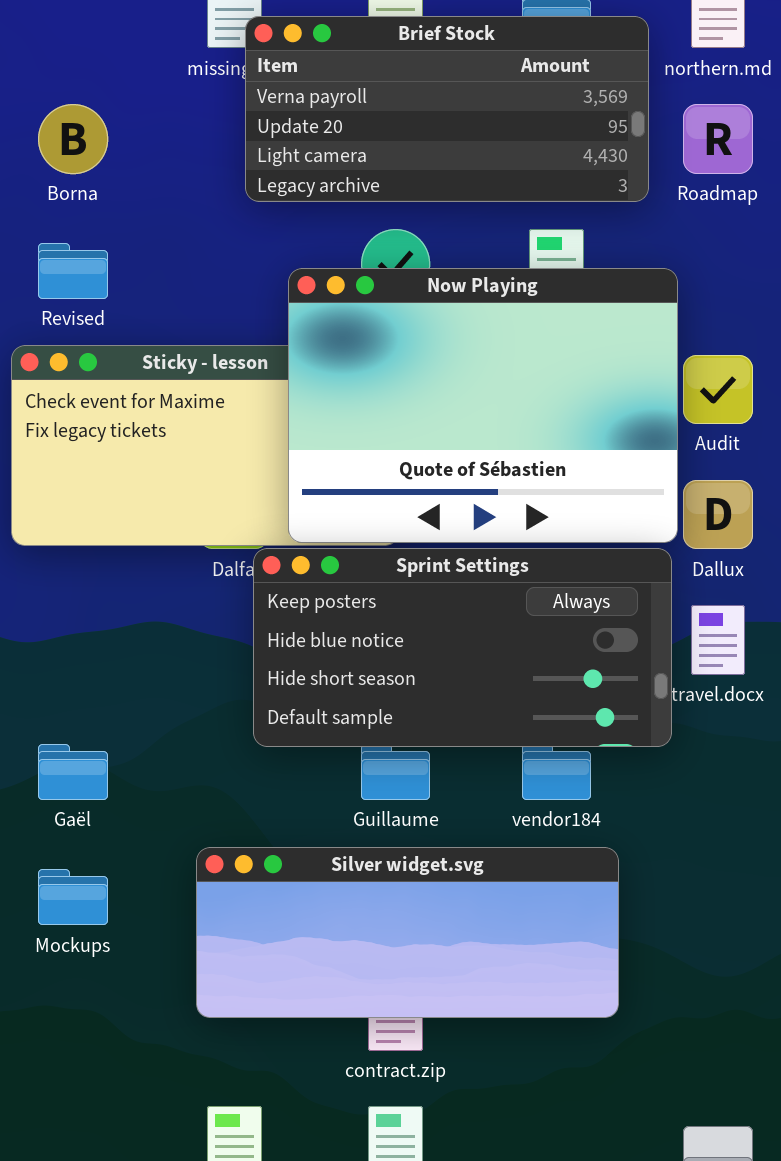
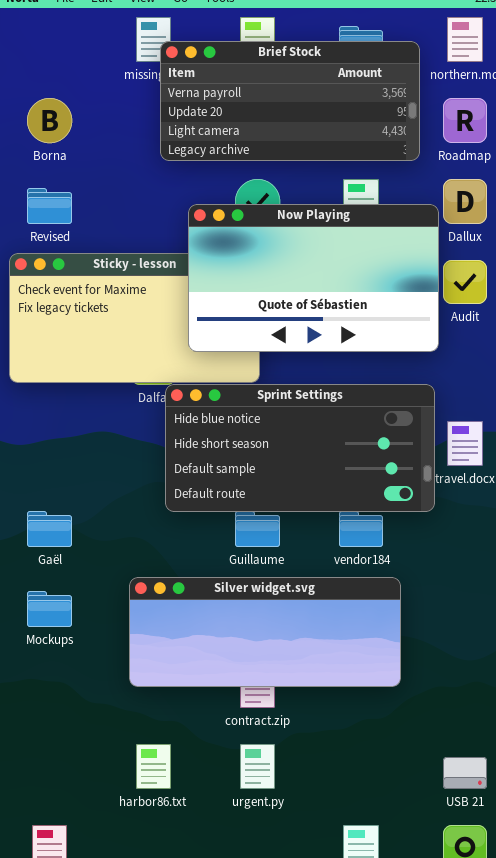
Now Playing: [288,268,678,543] -> [188,204,439,352], resized
Dallux: [683,480,753,549] -> [443,179,487,224], moved
Sprint Settings: [253,548,672,747] -> [165,384,435,512], scrolled down 1 row

